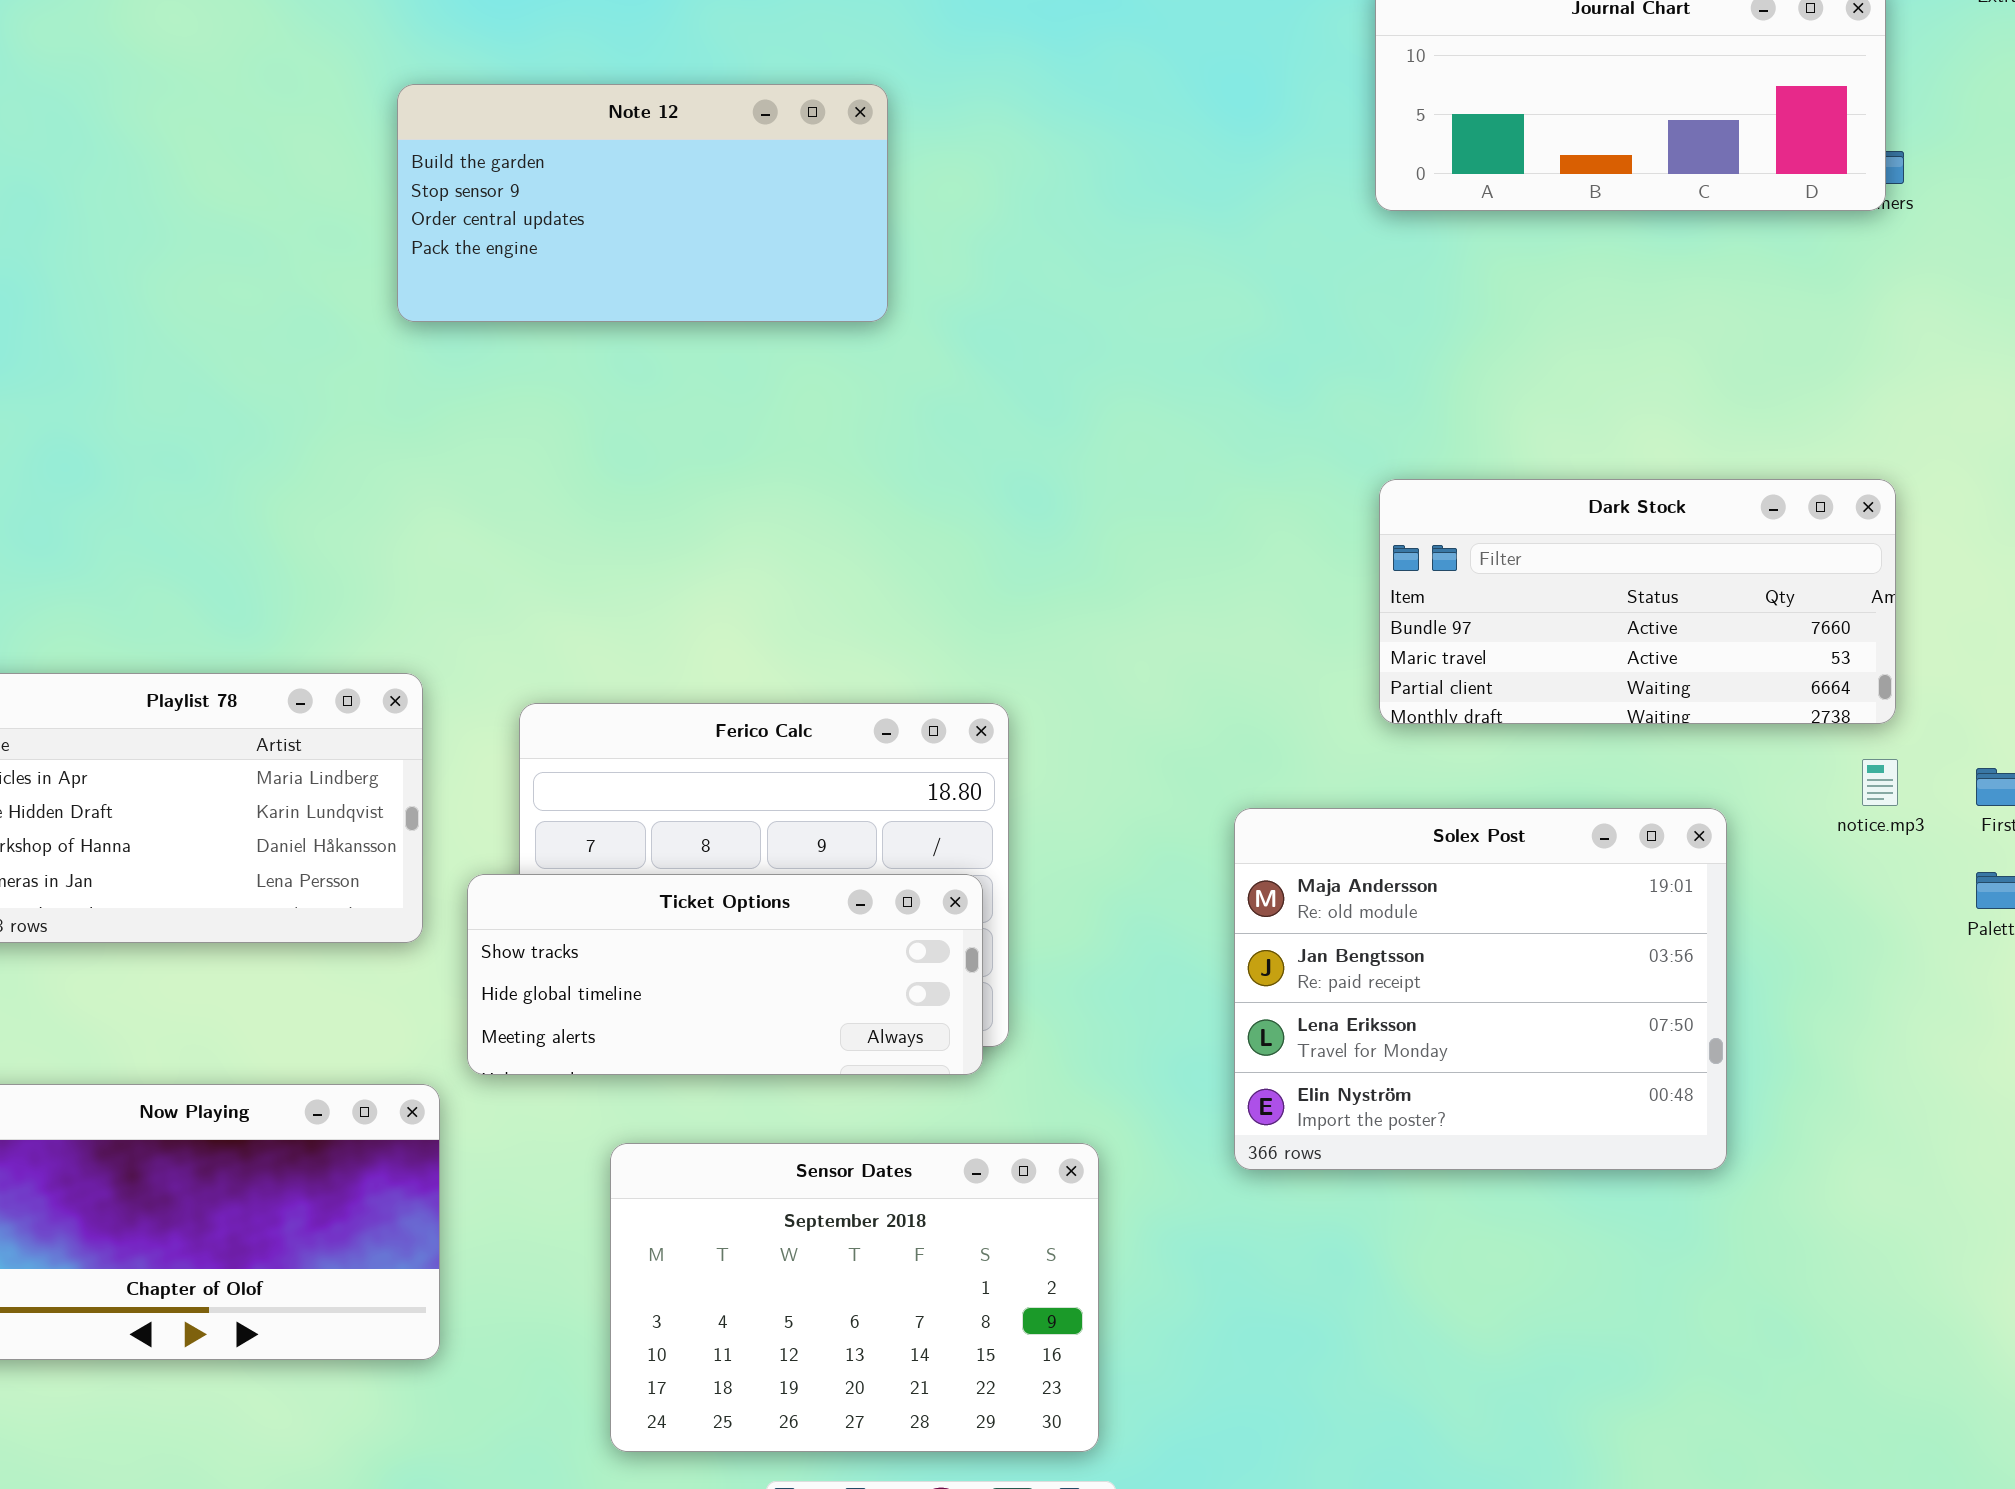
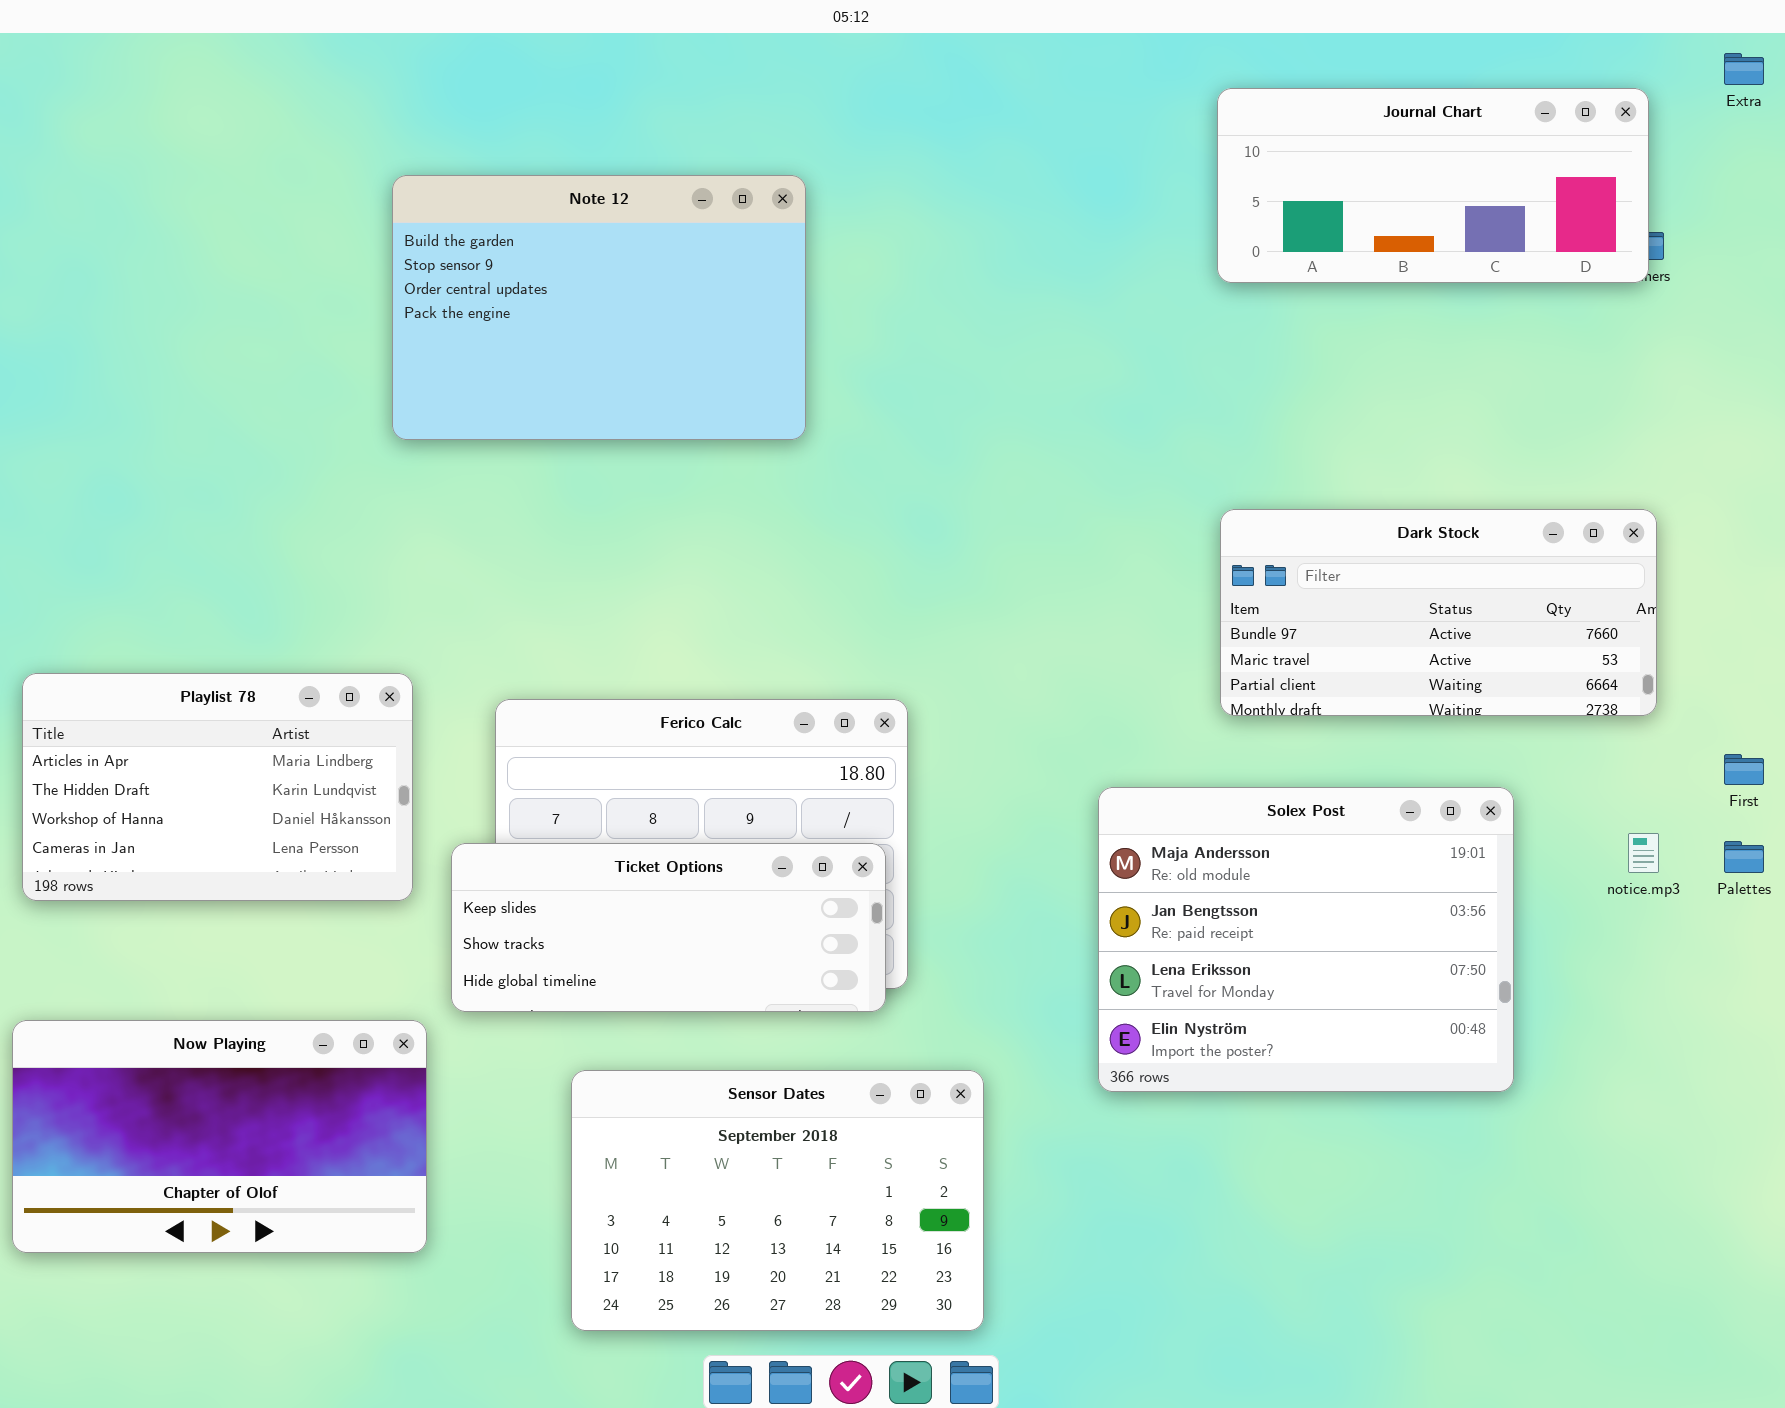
Note 12: [397,84,888,322] -> [392,175,806,440], resized
notice.mp3: [1862,759,1898,806] -> [1628,833,1659,873], moved
Ticket Options: [467,874,983,1075] -> [451,843,886,1012], scrolled up 1 row

